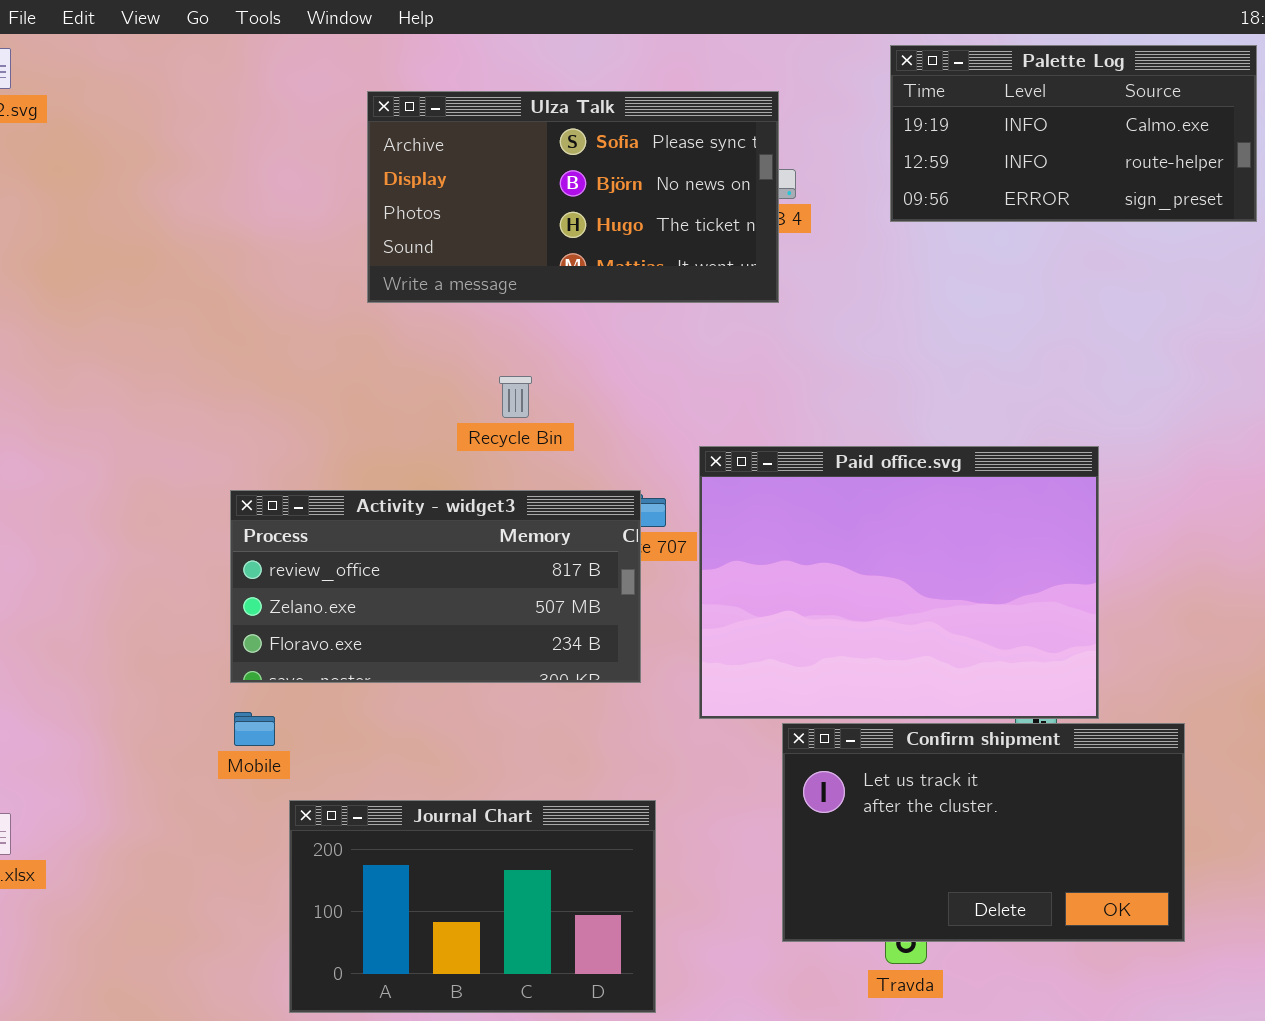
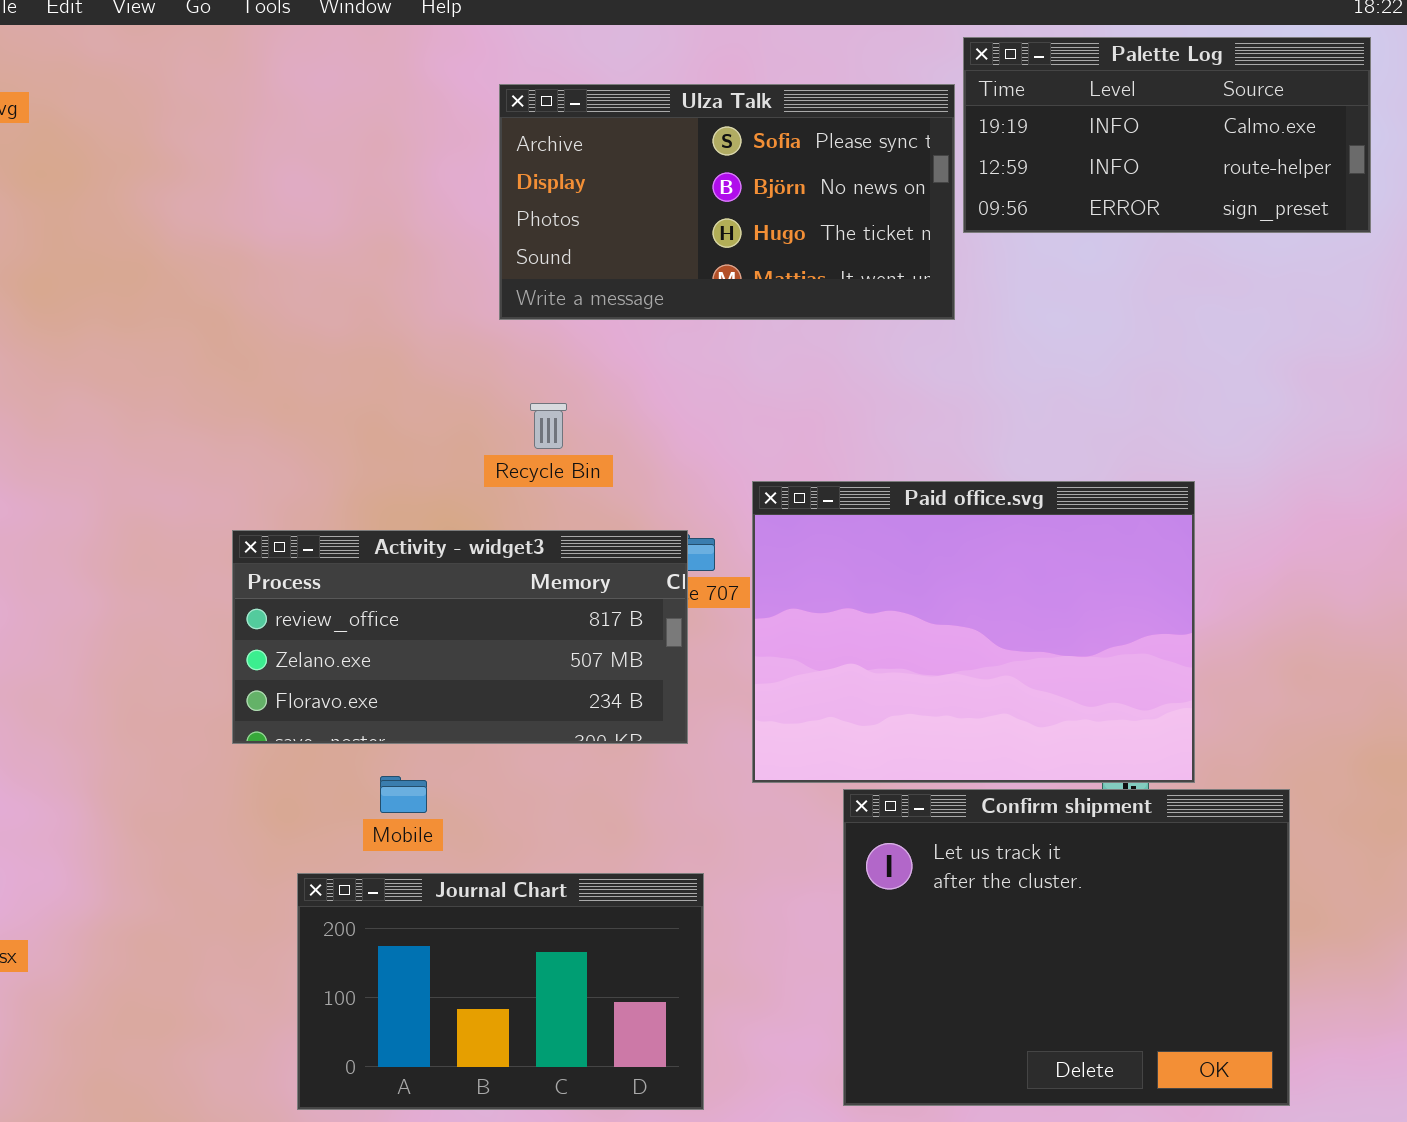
Ulza Talk: [367,91,779,303] -> [499,84,955,320], moved
Mobile: [234,712,275,746] -> [380,776,427,813], moved
Confirm shipment: [782,723,1185,942] -> [843,789,1290,1106], resized

